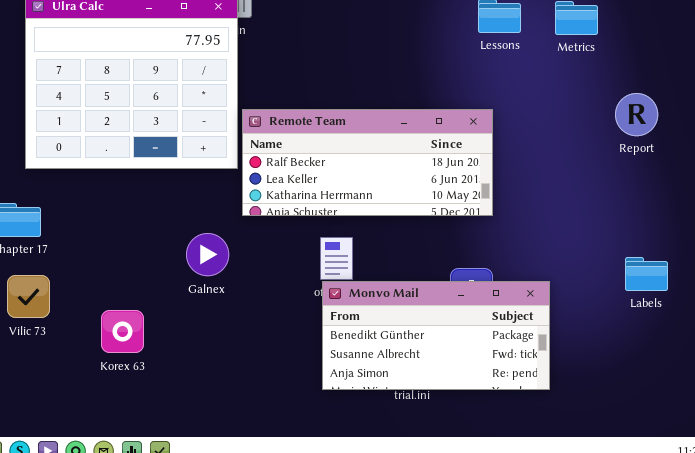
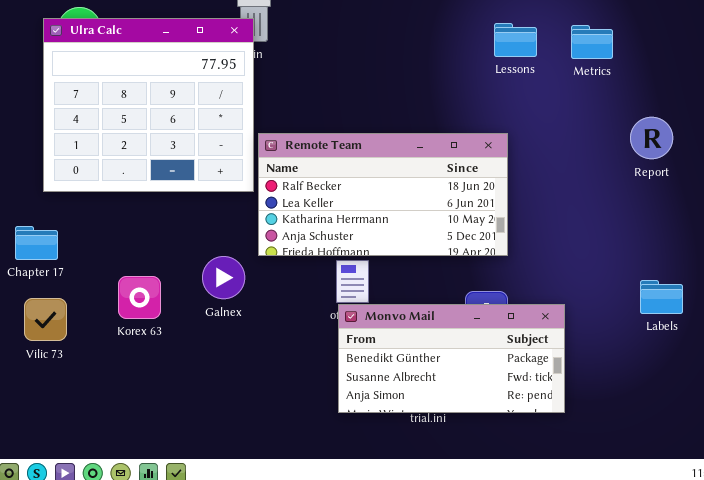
Remote Team: [242,109,493,216] -> [258,133,508,256], resized
Korex 63: [101,310,144,353] -> [118,276,161,319], moved

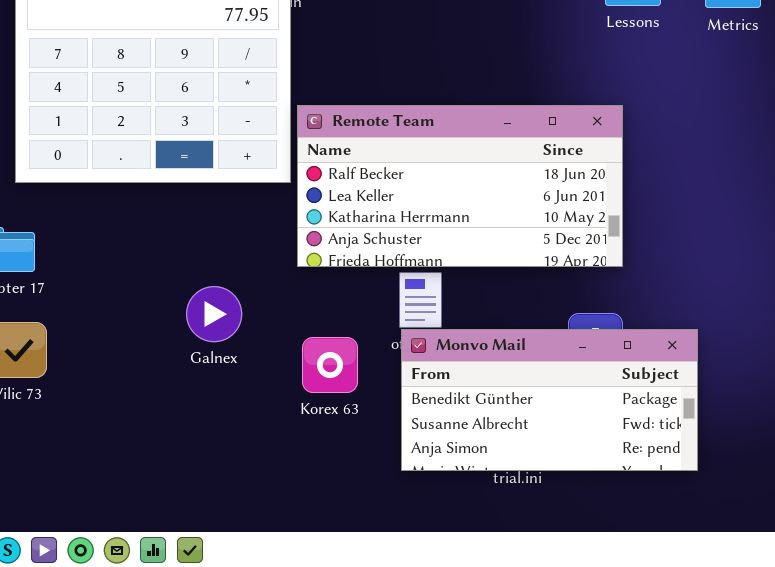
Galnex: [202,256,245,299] -> [186,286,242,342], moved
Korex 63: [118,276,161,319] -> [302,337,358,393], moved

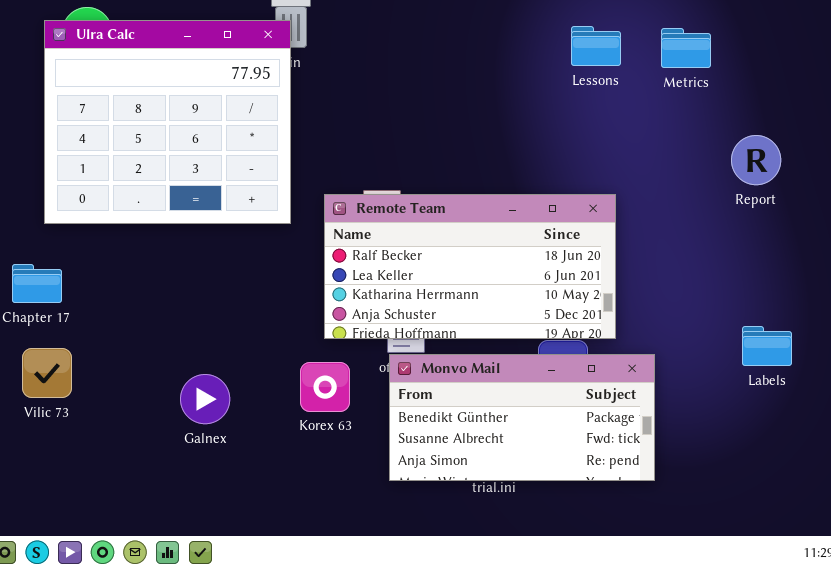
Remote Team: [297,105,623,267] -> [324,194,616,339], moved
Galnex: [186,286,242,342] -> [180,374,230,424], moved

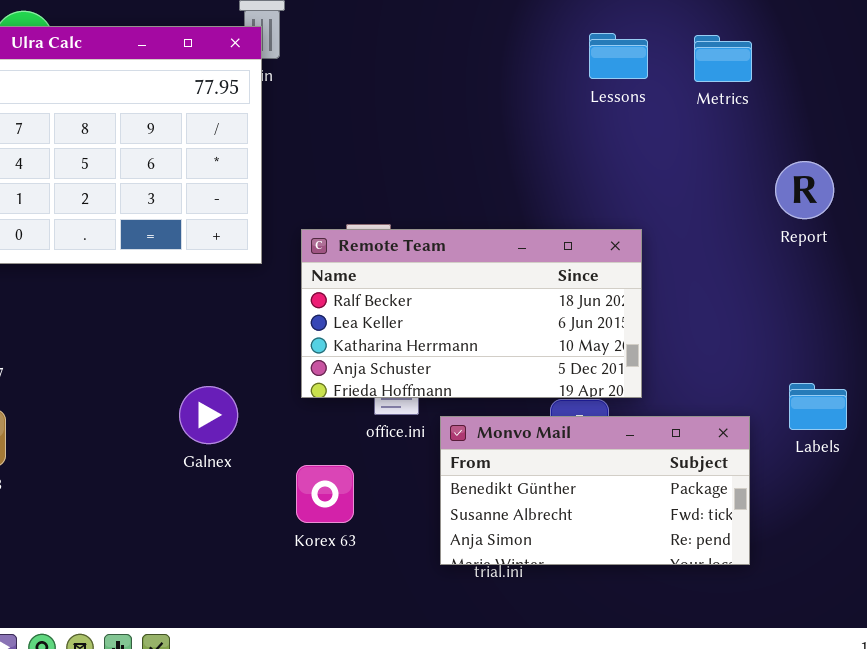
Monvo Mail: [389,354,655,481] -> [440,416,750,565], moved
Korex 63: [300,362,350,412] -> [296,465,354,523], moved
Galnex: [180,374,230,424] -> [179,386,238,444], moved

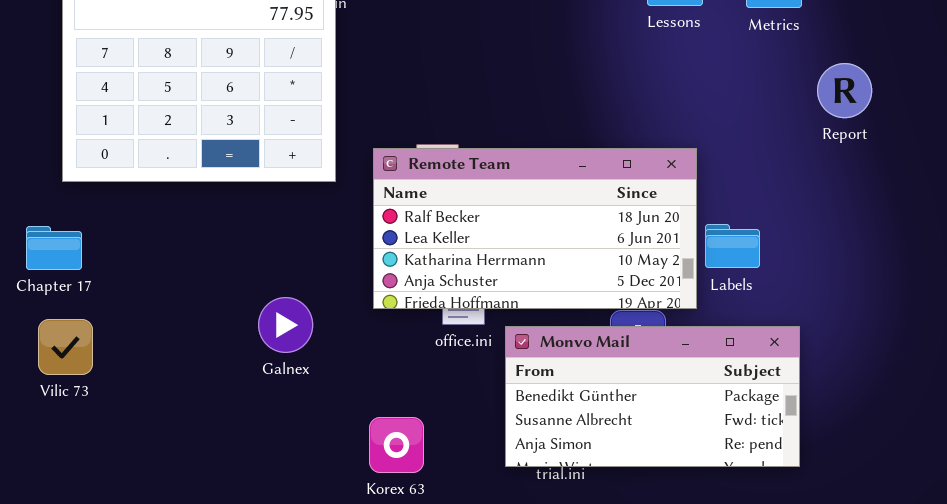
Report: [775,161,834,219] -> [817,63,872,118], moved
Labels: [789,383,847,430] -> [705,224,760,268], moved
Korex 63: [296,465,354,523] -> [369,417,424,473], moved

